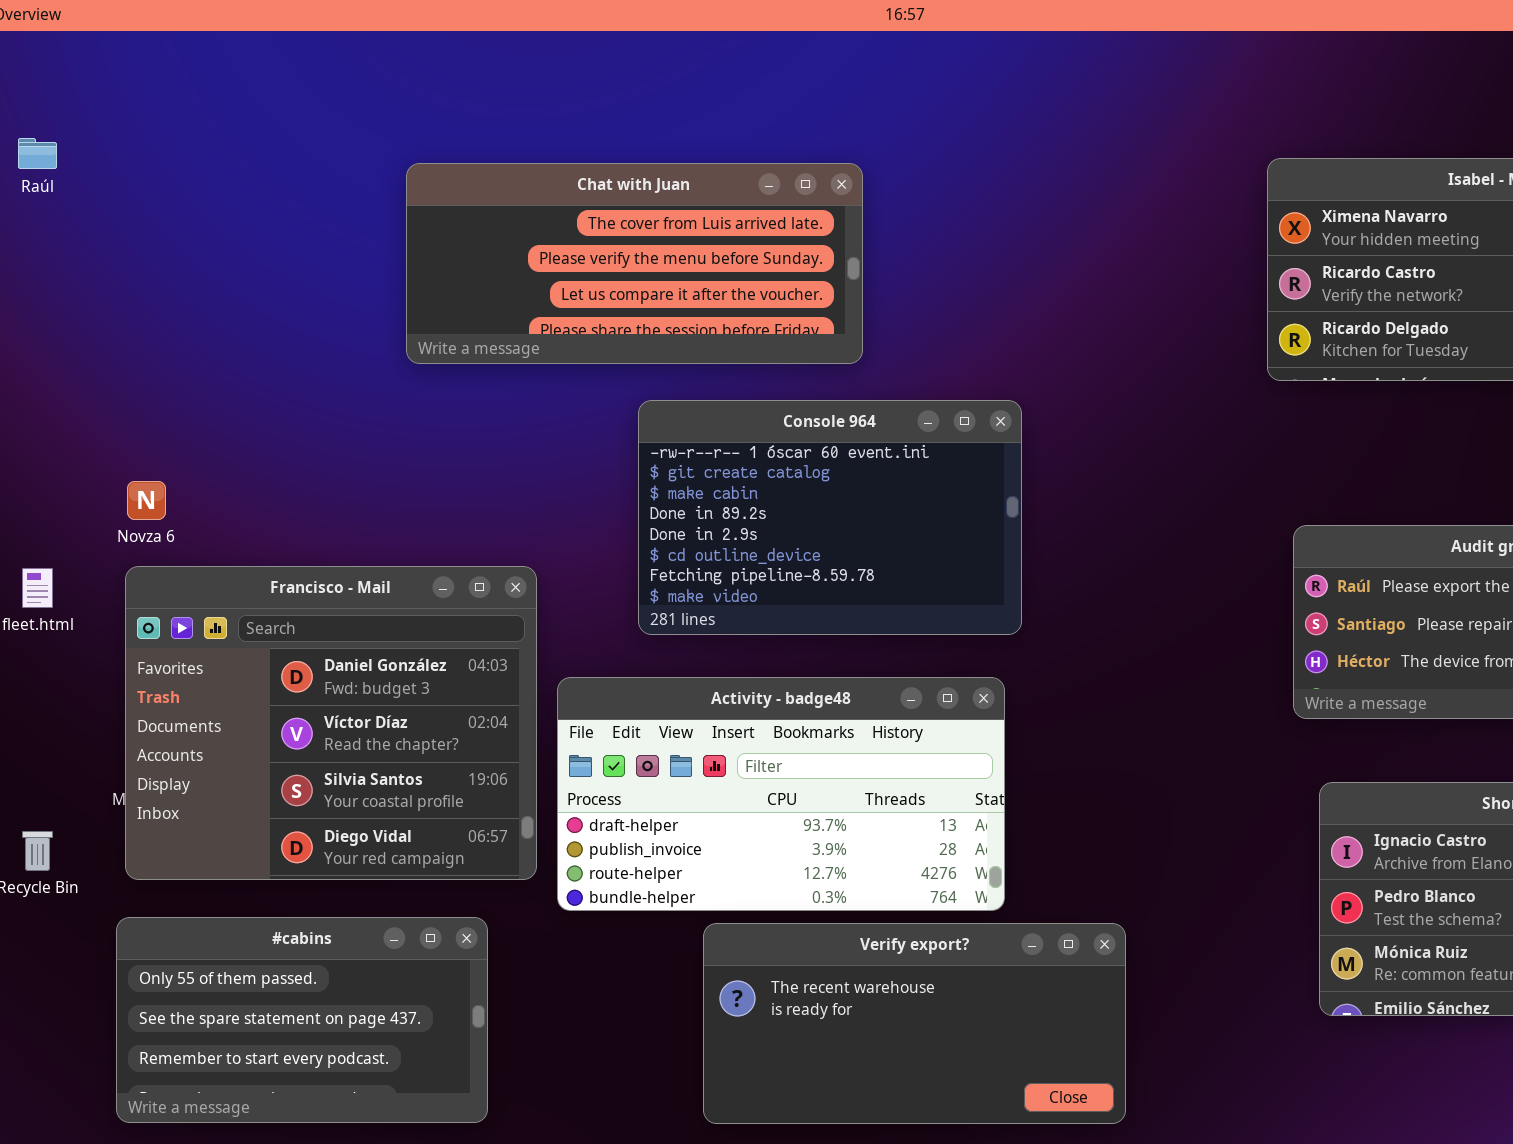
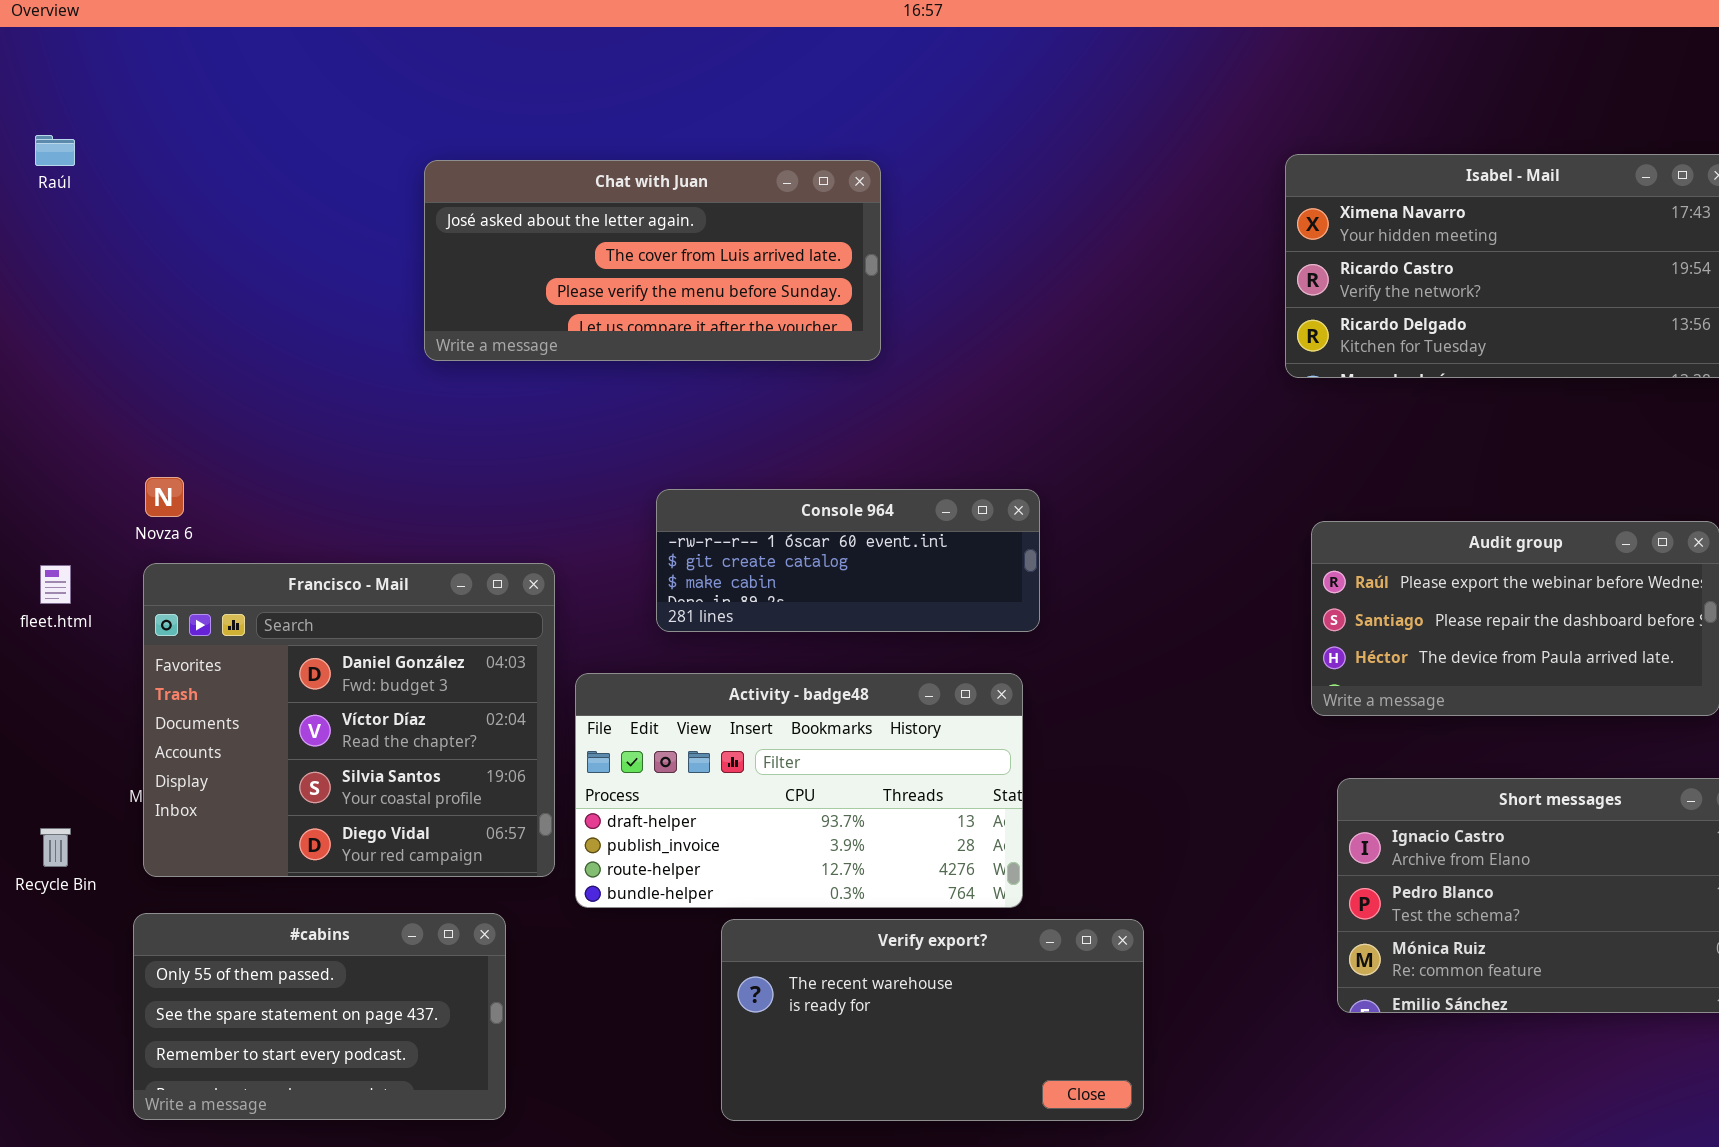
Chat with Juan: [406,163,863,364] -> [424,160,881,361], scrolled up 1 row
Console 964: [638,400,1022,635] -> [656,489,1040,632], resized

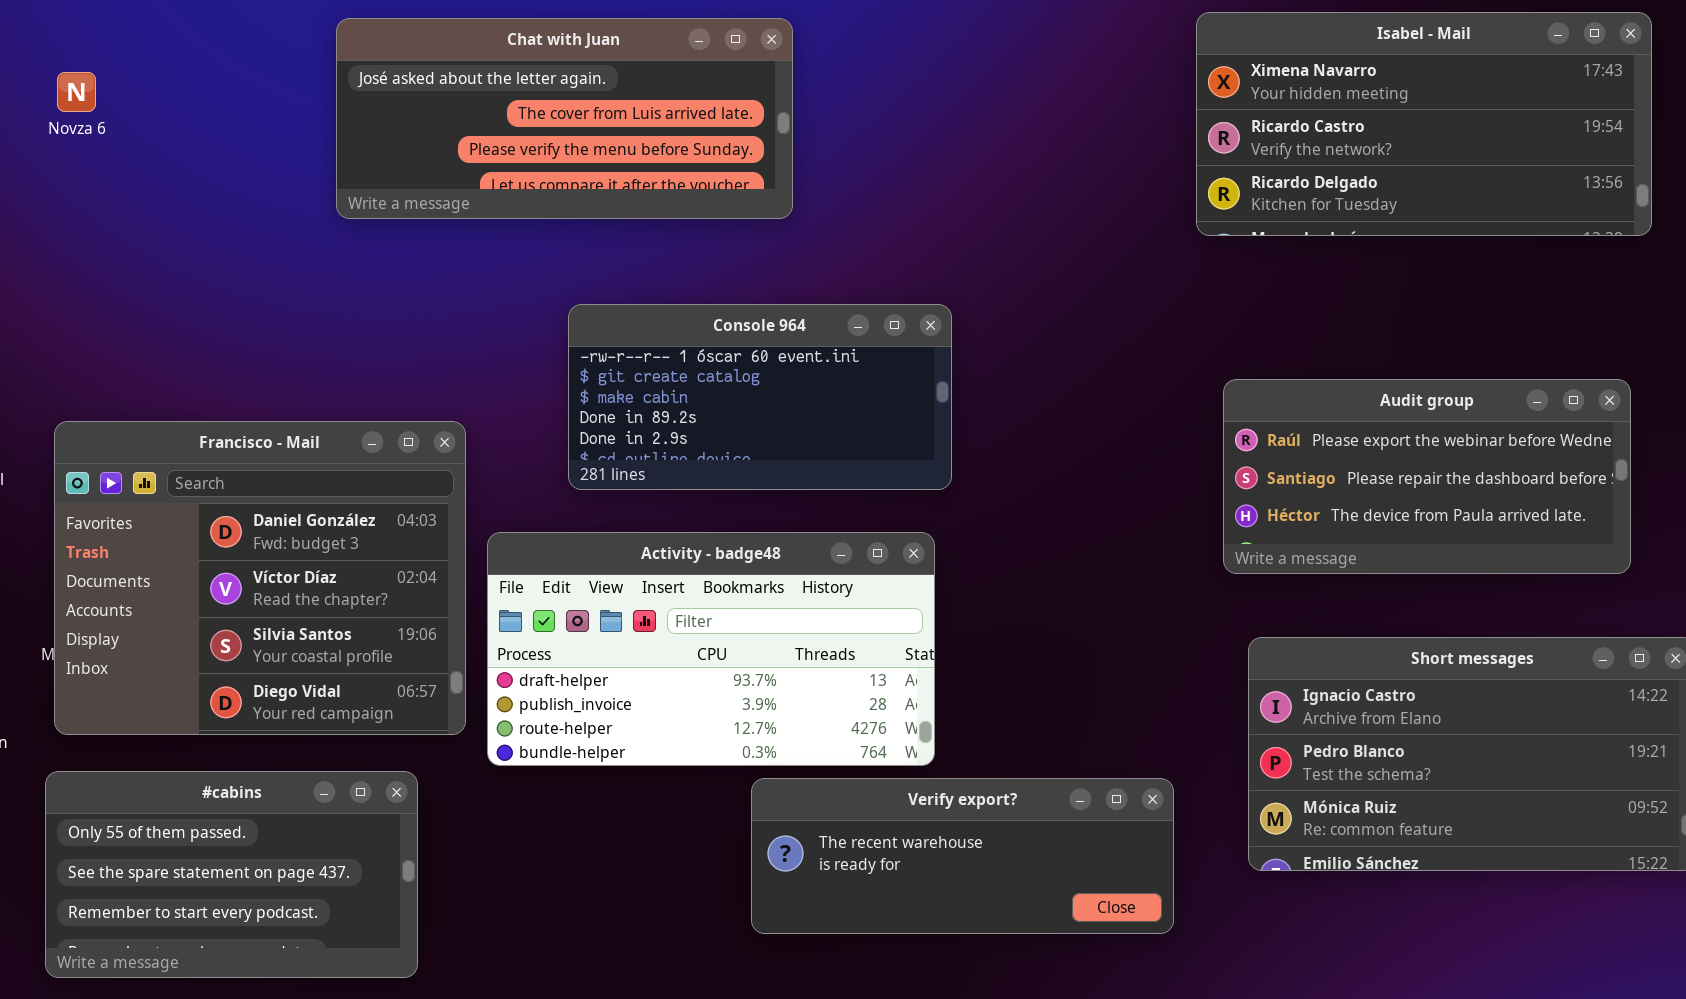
Novza 6: [145,477,184,517] -> [57,72,96,112], moved
Console 964: [656,489,1040,632] -> [568,304,952,490], resized
Verify export?: [721,919,1144,1121] -> [751,778,1174,934], moved, resized

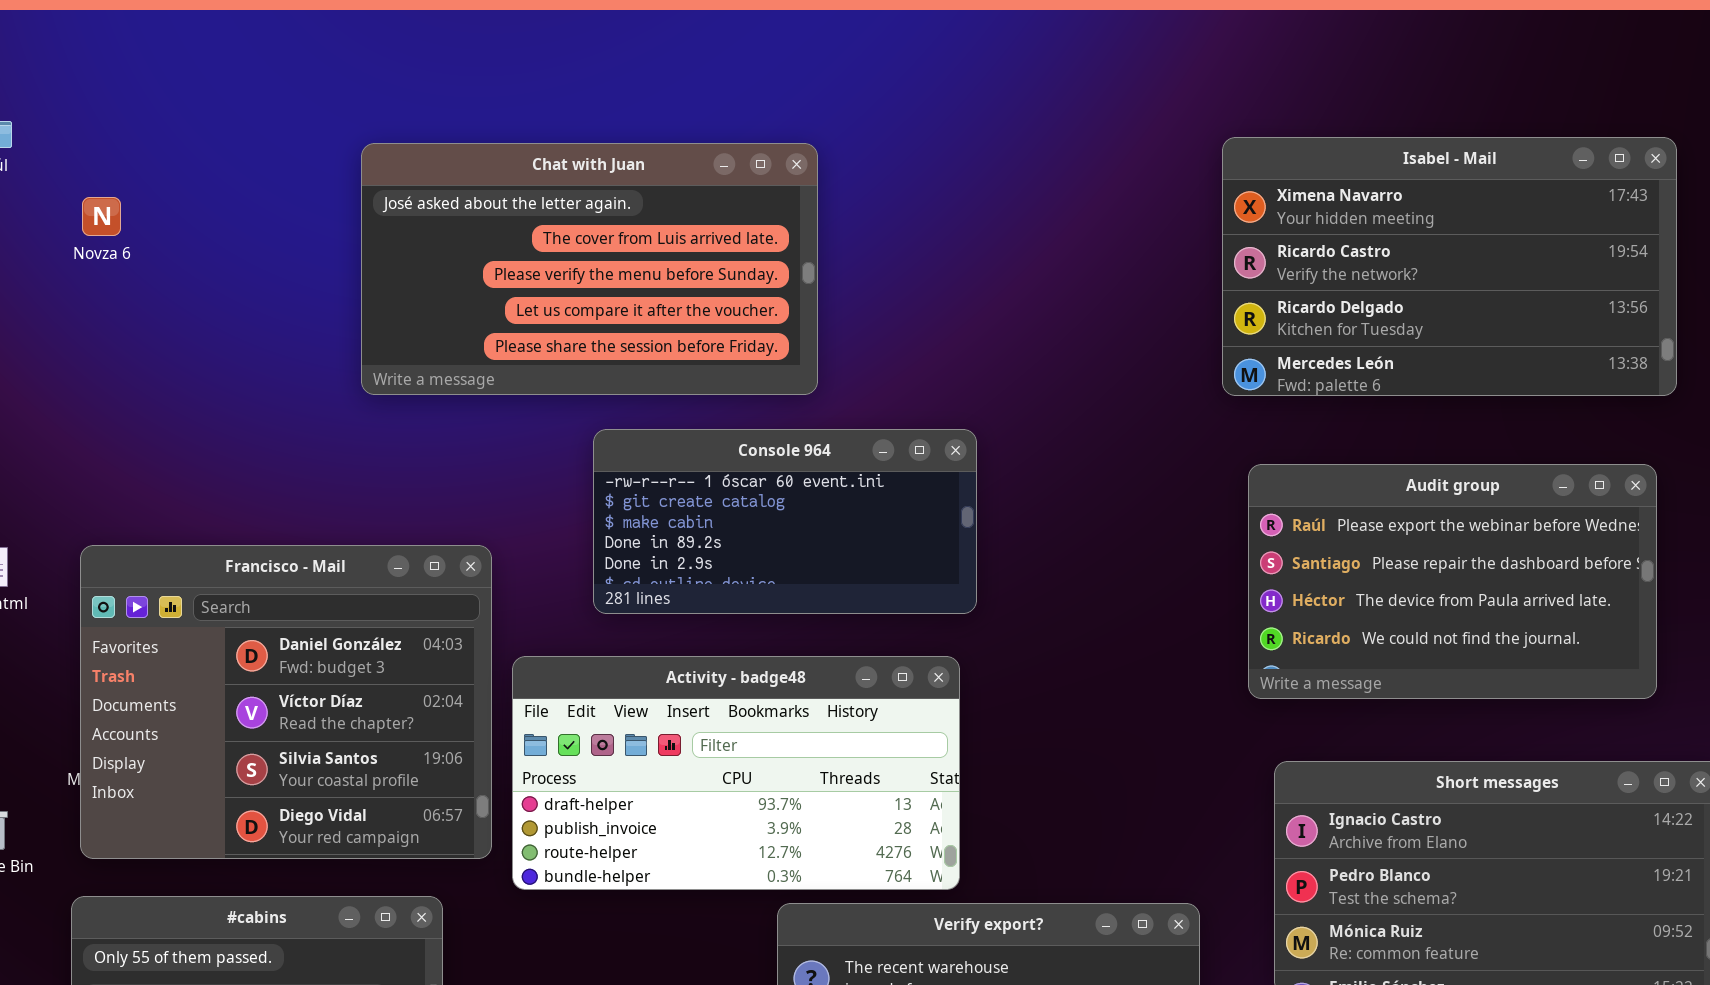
Isabel - Mail: [1196,12,1652,236] -> [1222,137,1677,396], resized
Chat with Juan: [336,18,793,219] -> [361,143,818,395], resized
Audit group: [1223,379,1631,574] -> [1248,464,1657,699], resized

